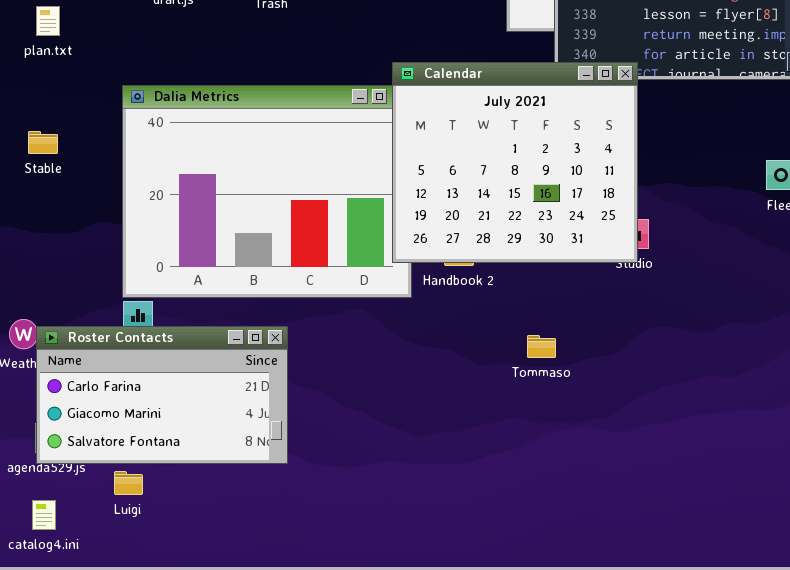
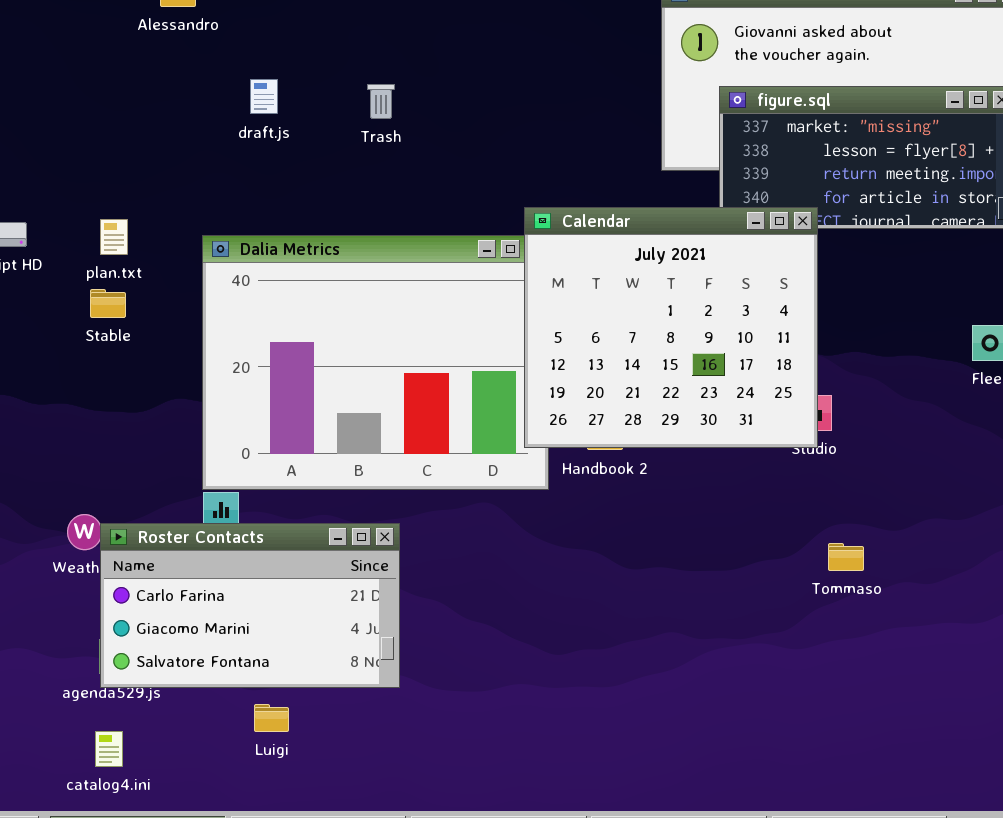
plan.txt: [36,6,60,36] -> [100,219,128,255], moved
Tommaso: [527,335,556,358] -> [828,543,864,571], moved
Luigi: [114,471,143,495] -> [254,704,289,732], moved

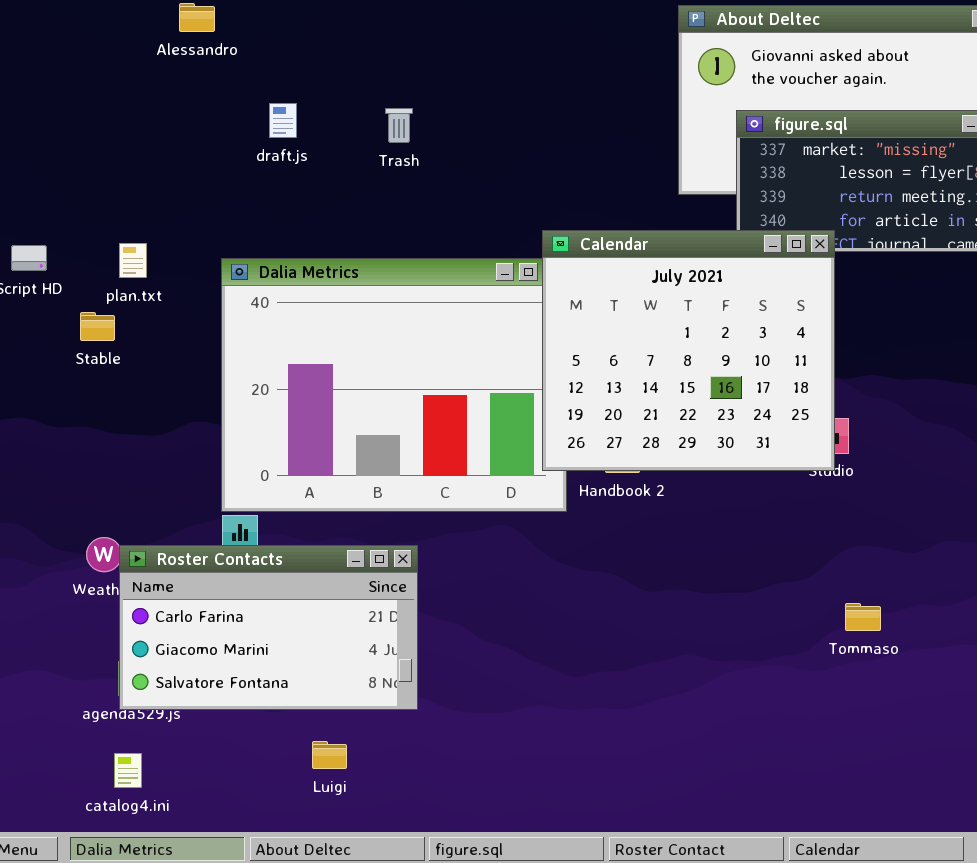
Stable: [90,289,126,318] -> [80,312,115,341], moved
Tommaso: [828,543,864,571] -> [845,603,881,631], moved
Luigi: [254,704,289,732] -> [312,741,347,769], moved

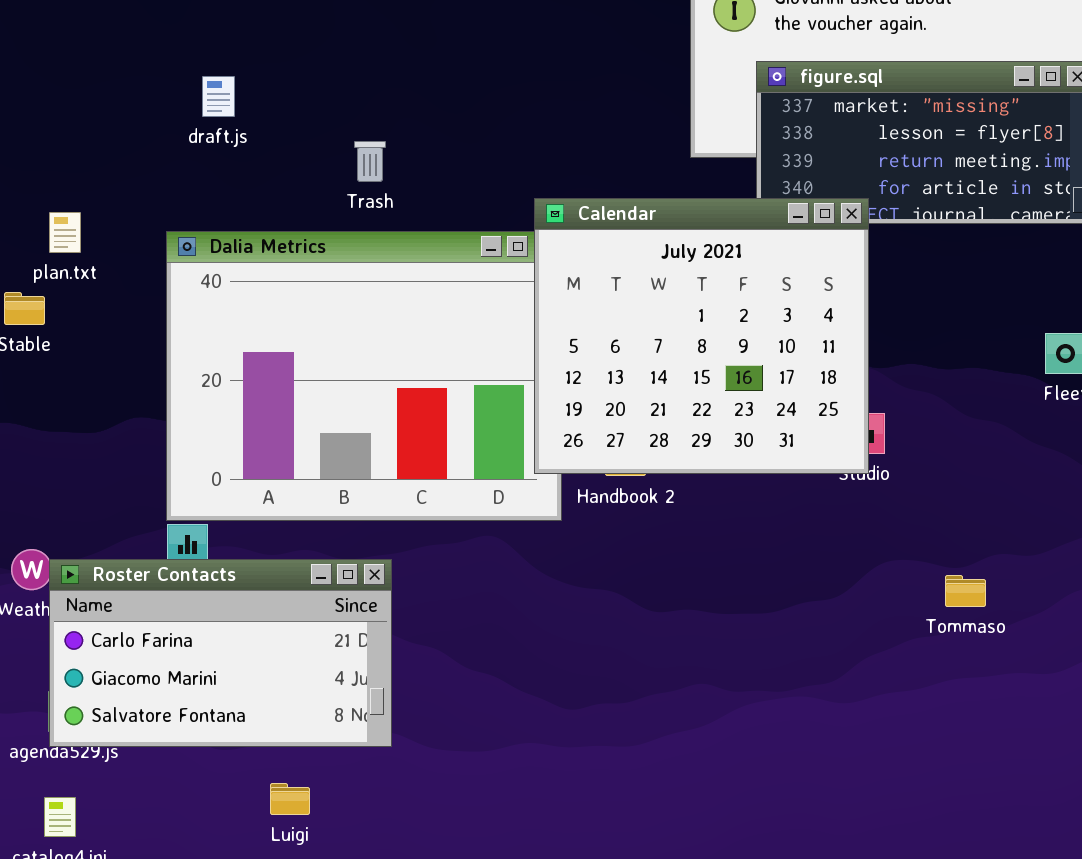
draft.js: [269,103,297,138] -> [202,76,235,117], moved
Trash: [385,108,413,143] -> [354,141,386,182], moved
Tommaso: [845,603,881,631] -> [945,575,986,607], moved

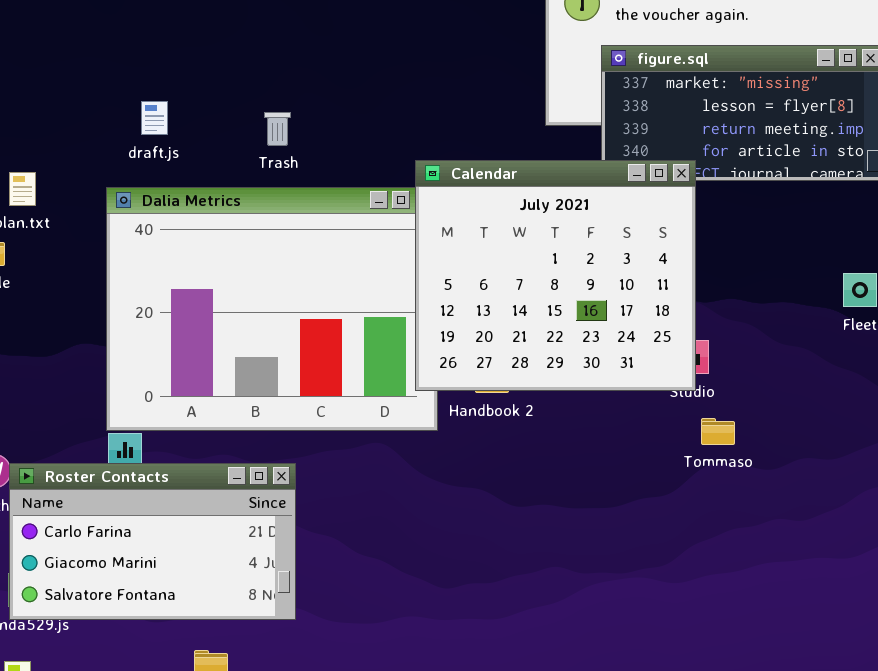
draft.js: [202,76,235,117] -> [141,101,168,135], moved
Tommaso: [945,575,986,607] -> [701,418,735,445], moved

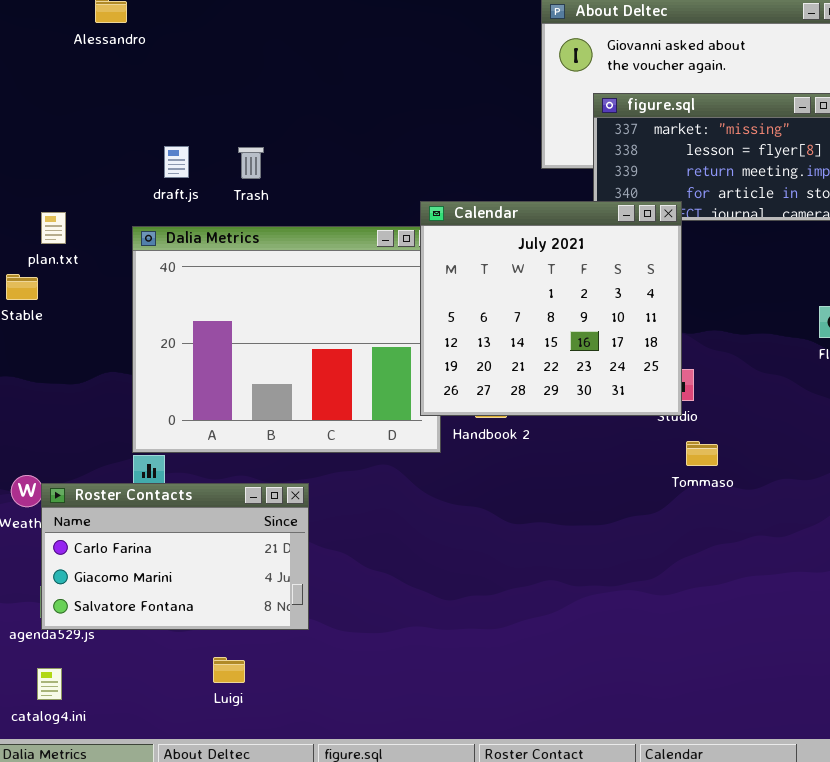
Trash: [264,112,291,146] -> [238,147,264,179], moved

